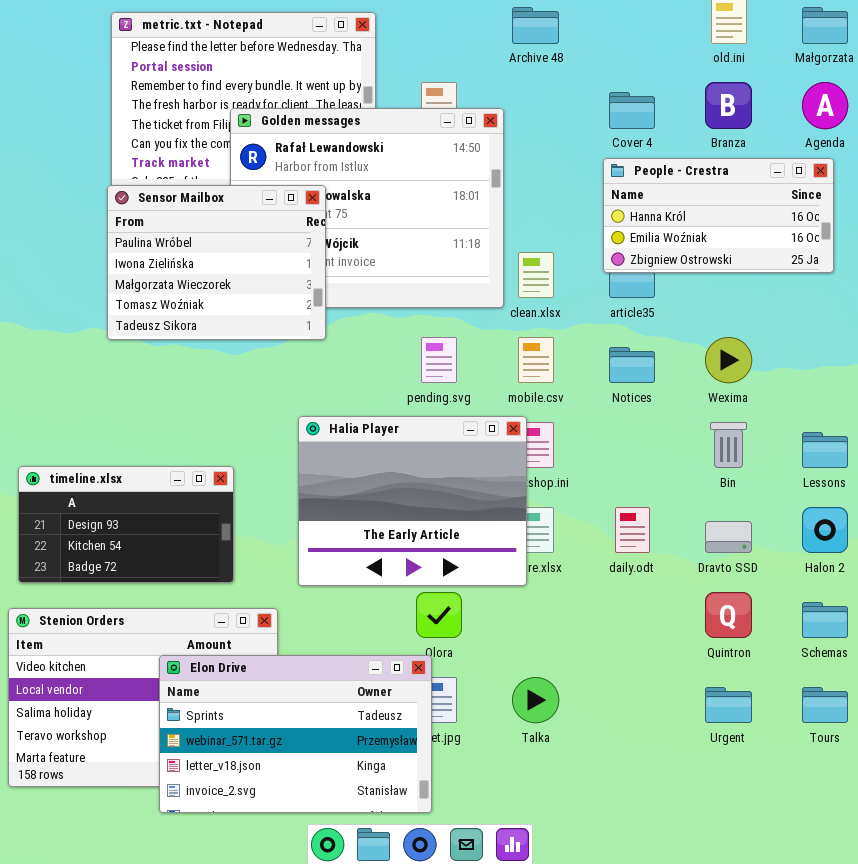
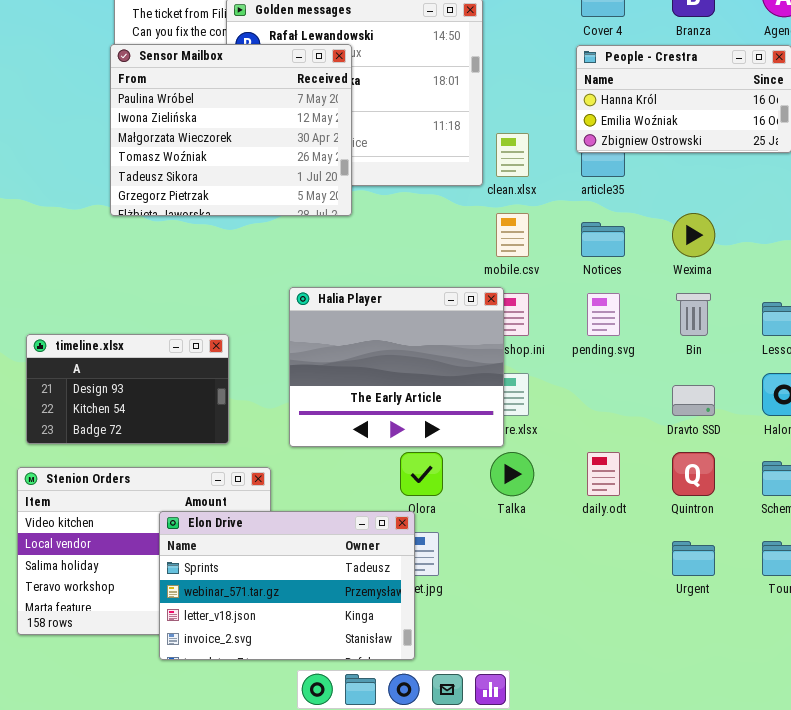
Sensor Mailbox: [107,185,326,340] -> [110,44,352,216], resized
pending.svg: [421,337,457,383] -> [587,293,620,336], moved
daily.odt: [615,507,650,553] -> [587,452,620,496], moved
Talka: [512,677,559,723] -> [490,452,534,496], moved

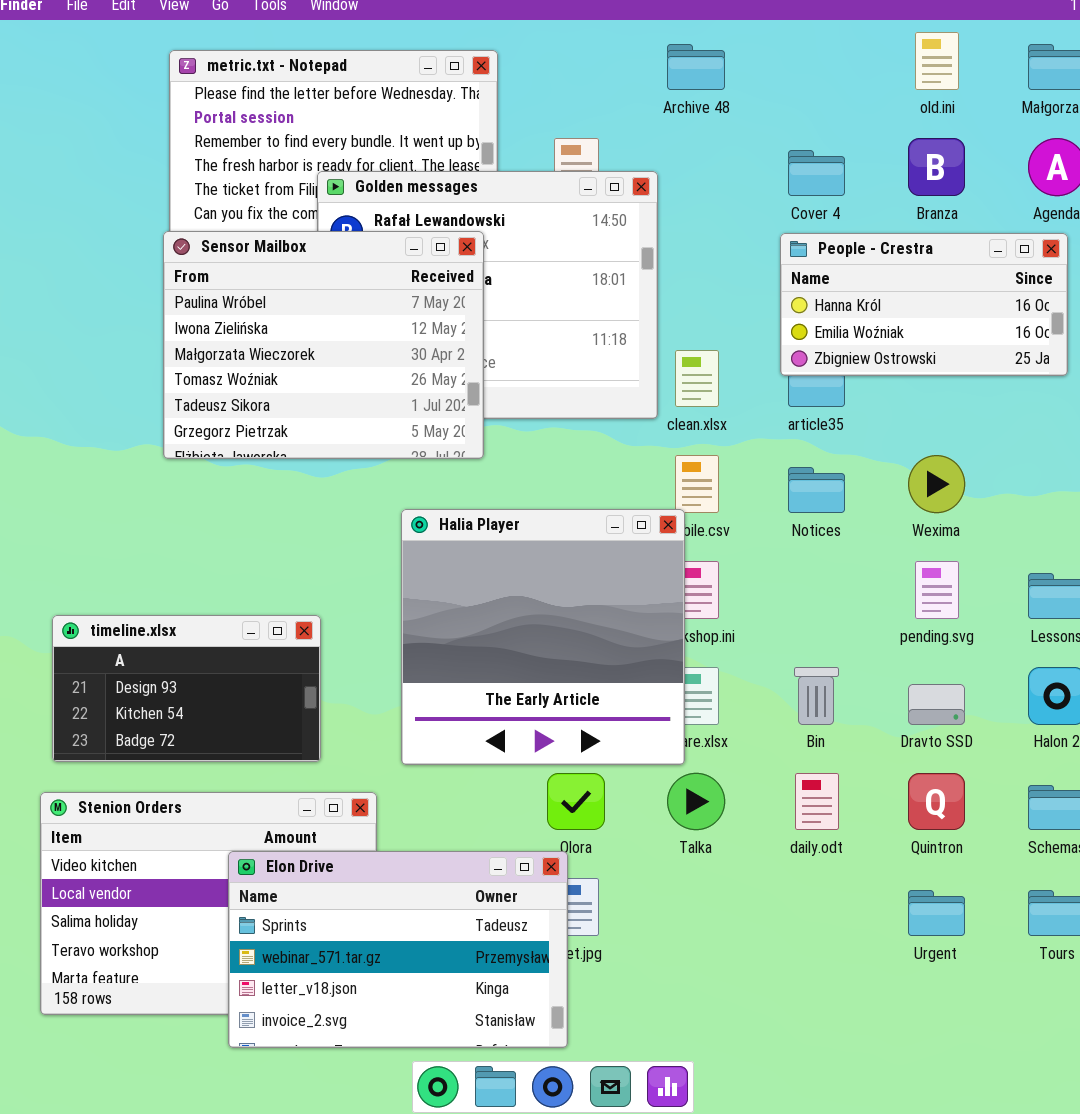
Halia Player: [289,287,504,447] -> [401,509,685,765], resized
pending.svg: [587,293,620,336] -> [915,561,959,619], moved
Bin: [676,293,711,336] -> [794,667,839,725], moved

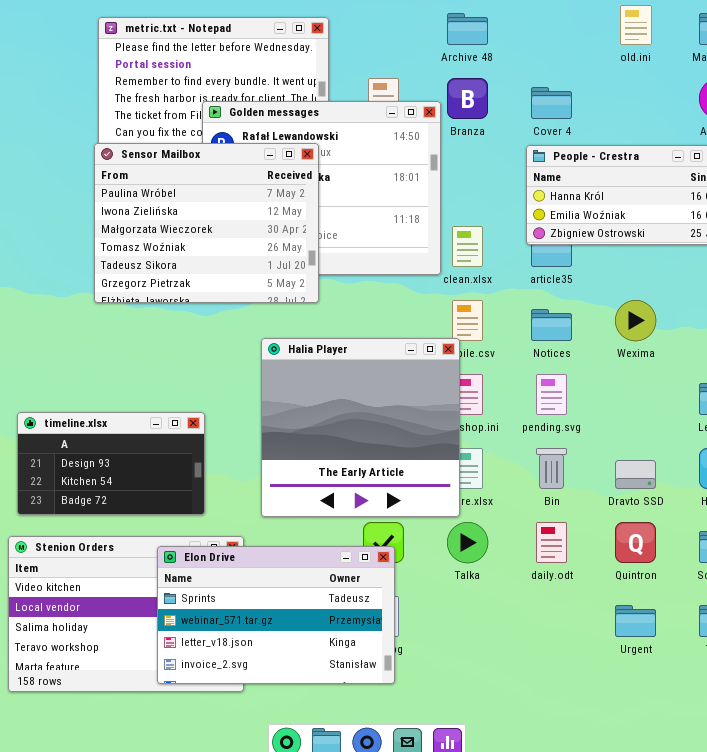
Branza: [908,138,965,196] -> [447,78,488,119], moved
pending.svg: [915,561,959,619] -> [536,374,567,415], moved
Elon Drive: [228,851,568,1048] -> [157,546,395,684], moved

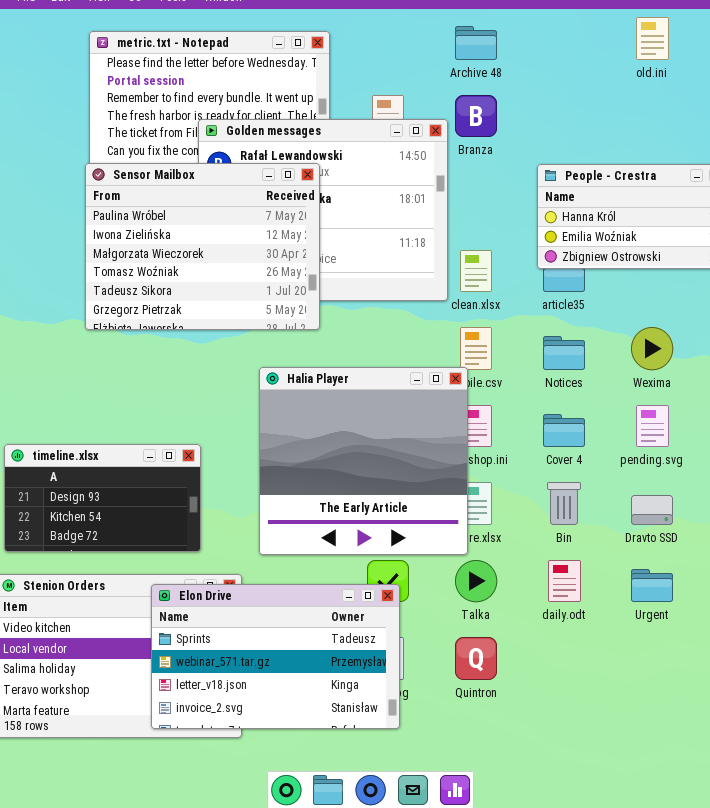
Cover 4: [531,87,572,119] -> [543,414,585,447], moved
pending.svg: [536,374,567,415] -> [636,405,669,447], moved
Quintron: [615,522,656,563] -> [455,637,497,680], moved
Urgent: [615,605,656,637] -> [631,569,673,602], moved

